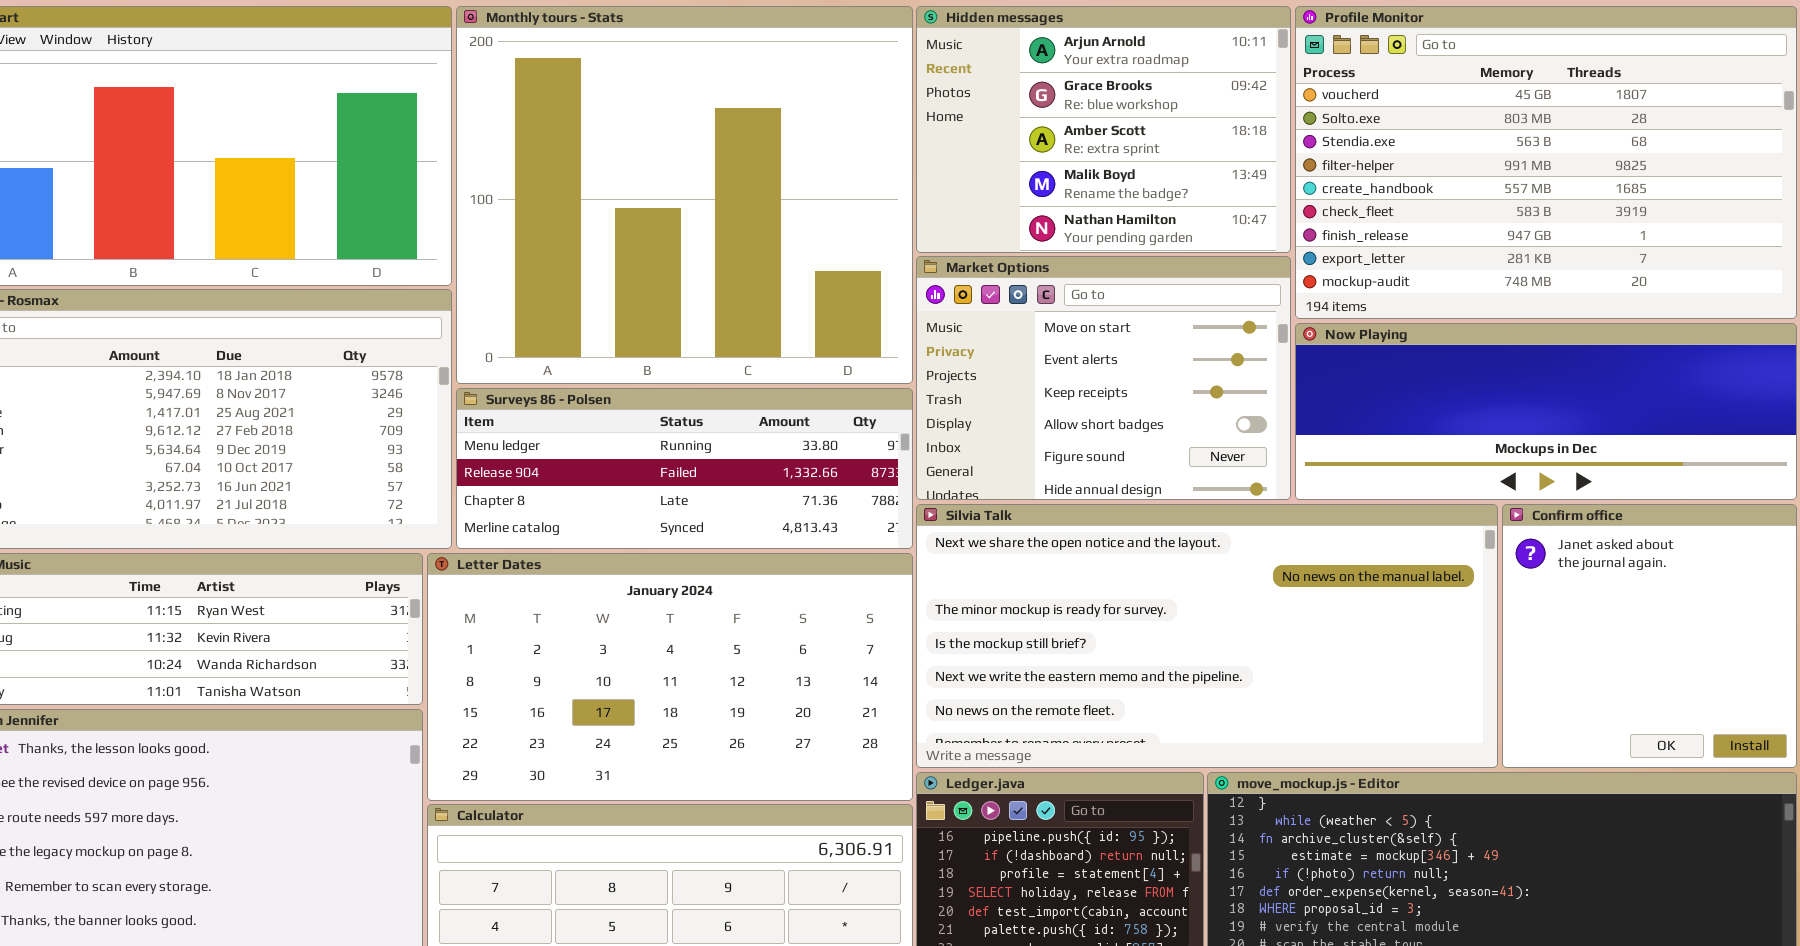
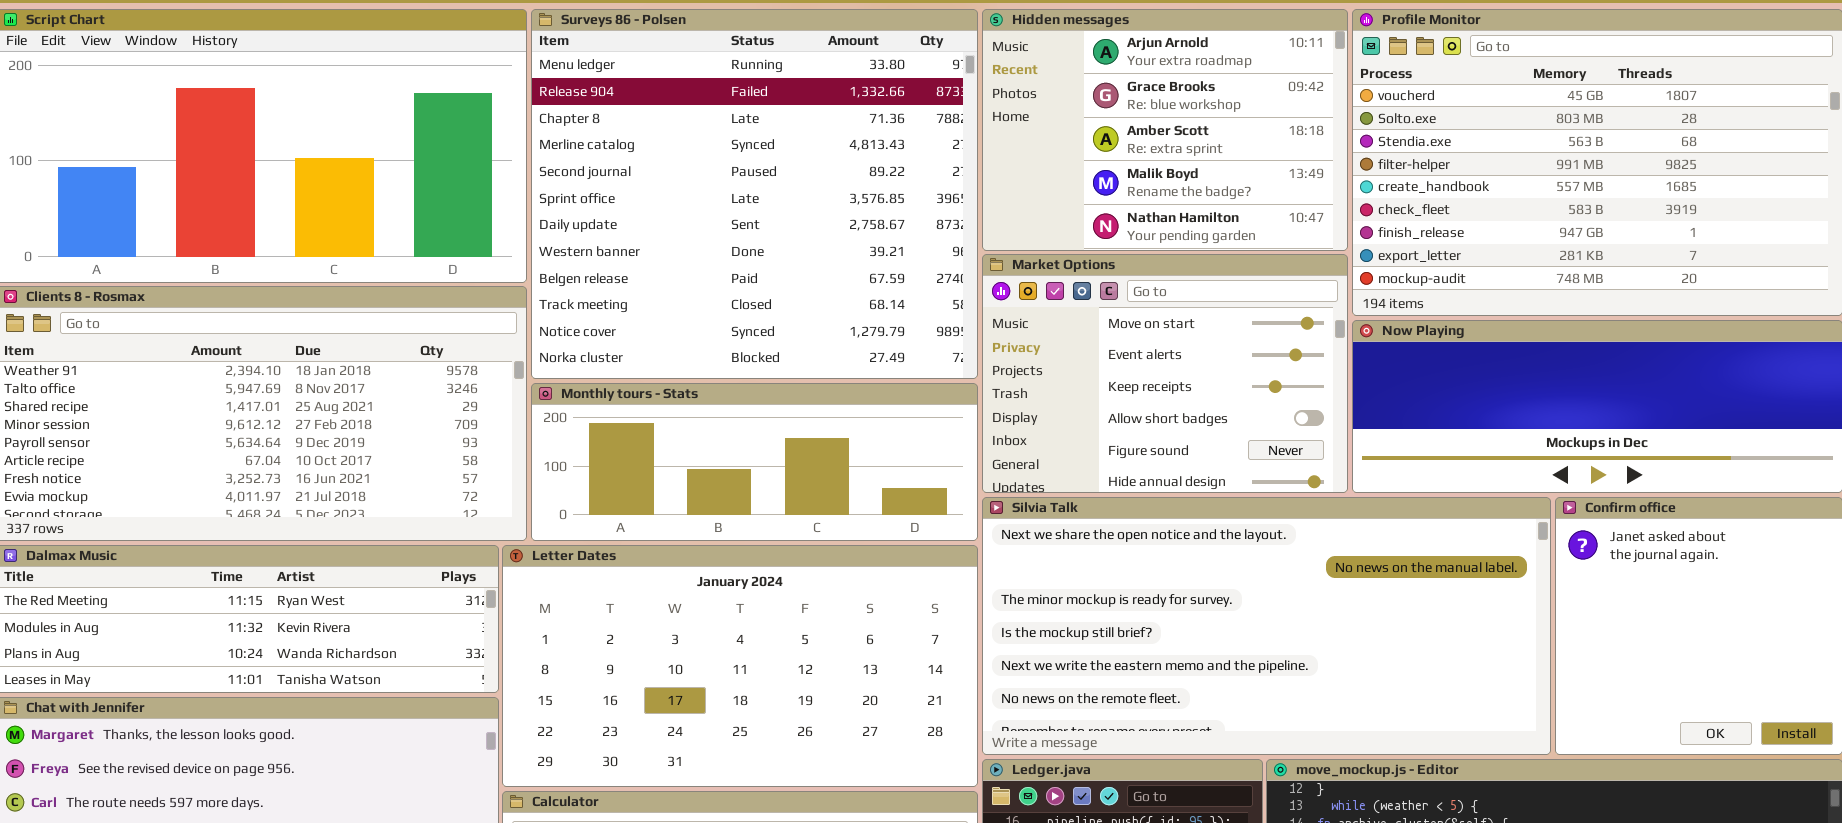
Monthly tours - Stats: [456,6,913,384] -> [531,383,978,541], moved, resized
Surveys 86 - Polsen: [456,388,913,549] -> [531,9,978,379], moved, resized

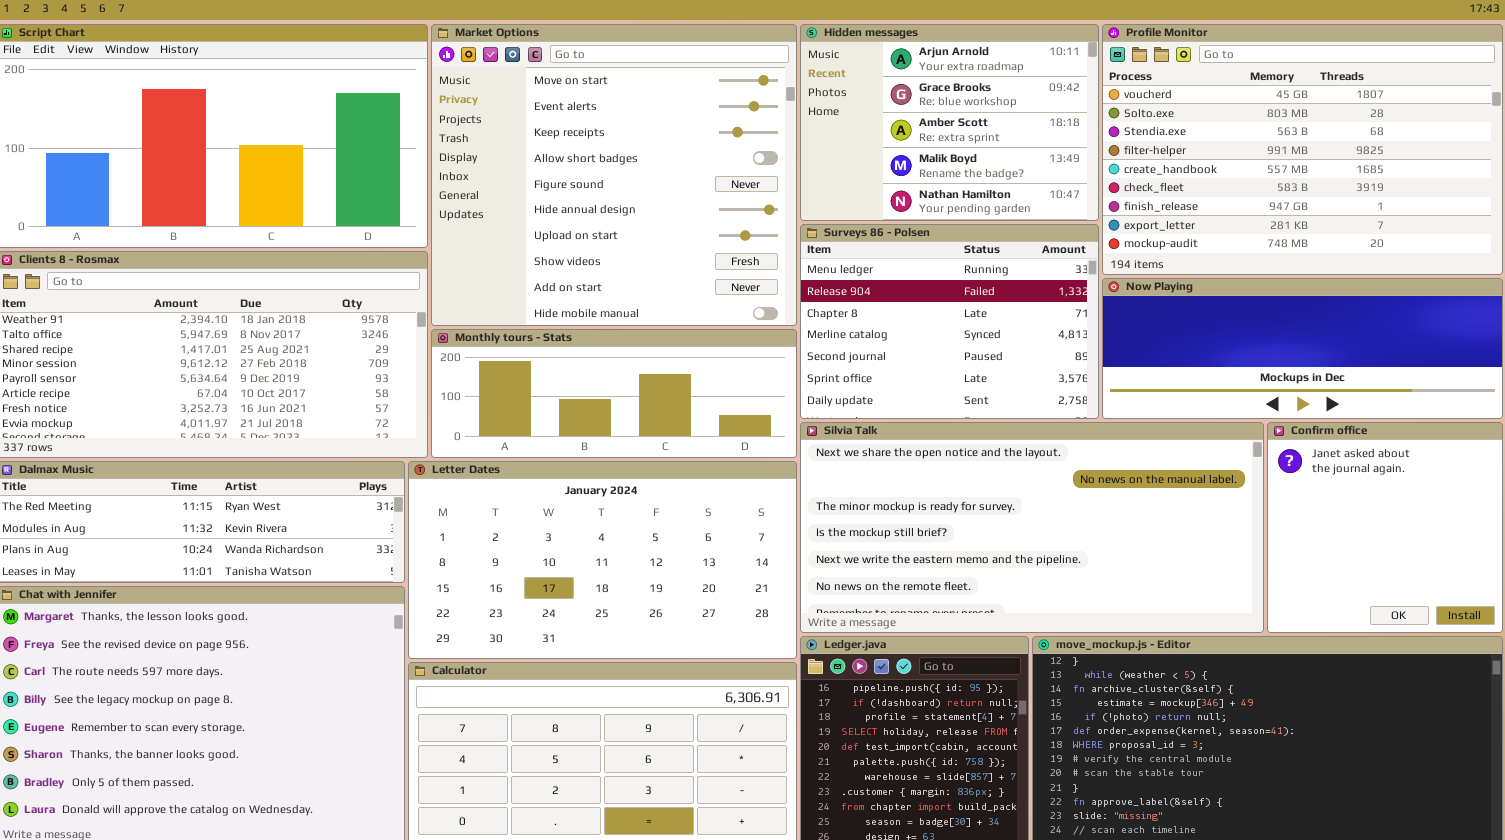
Surveys 86 - Polsen: [531,9,978,379] -> [800,224,1099,419], moved, resized
Market Options: [982,254,1348,493] -> [431,24,797,326], moved, resized

